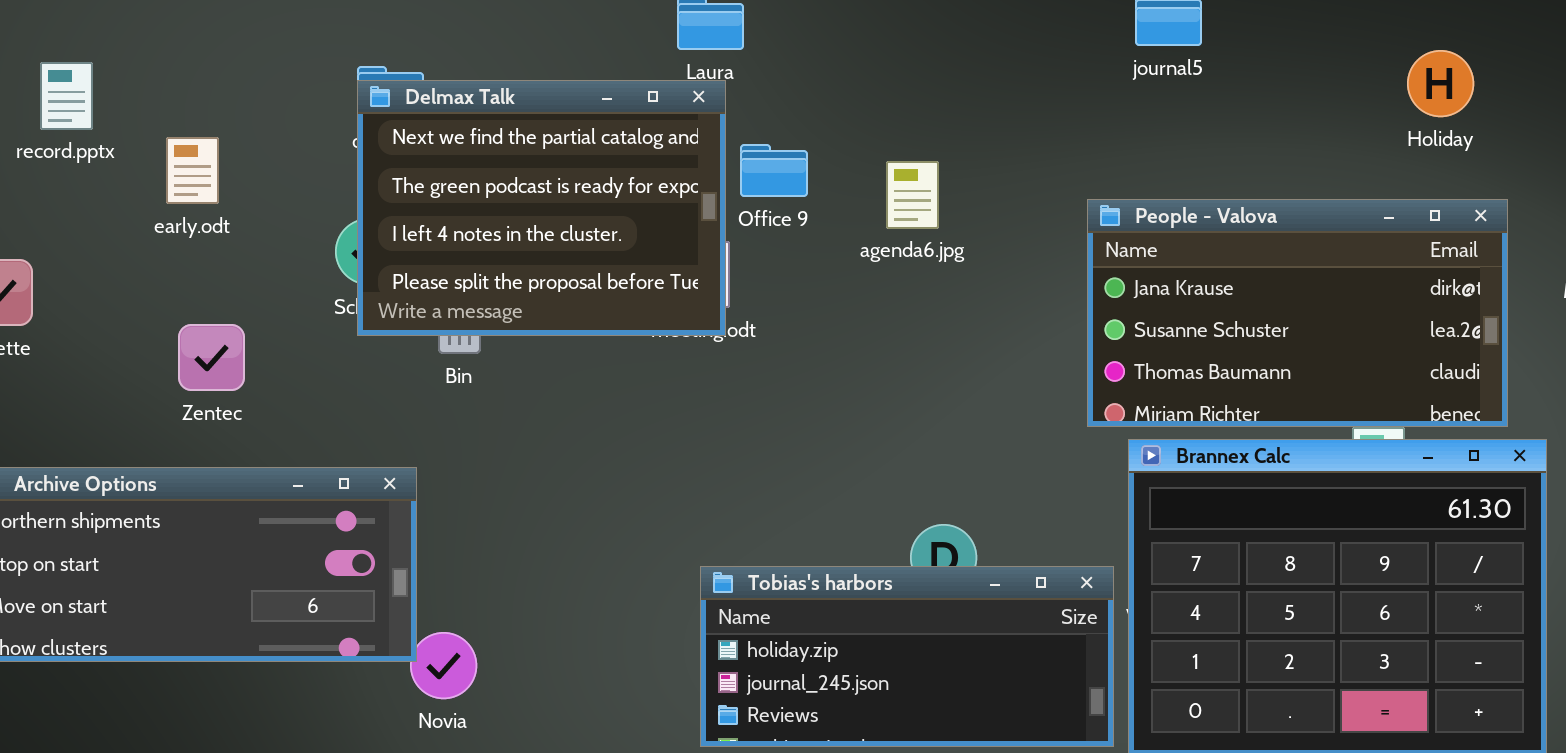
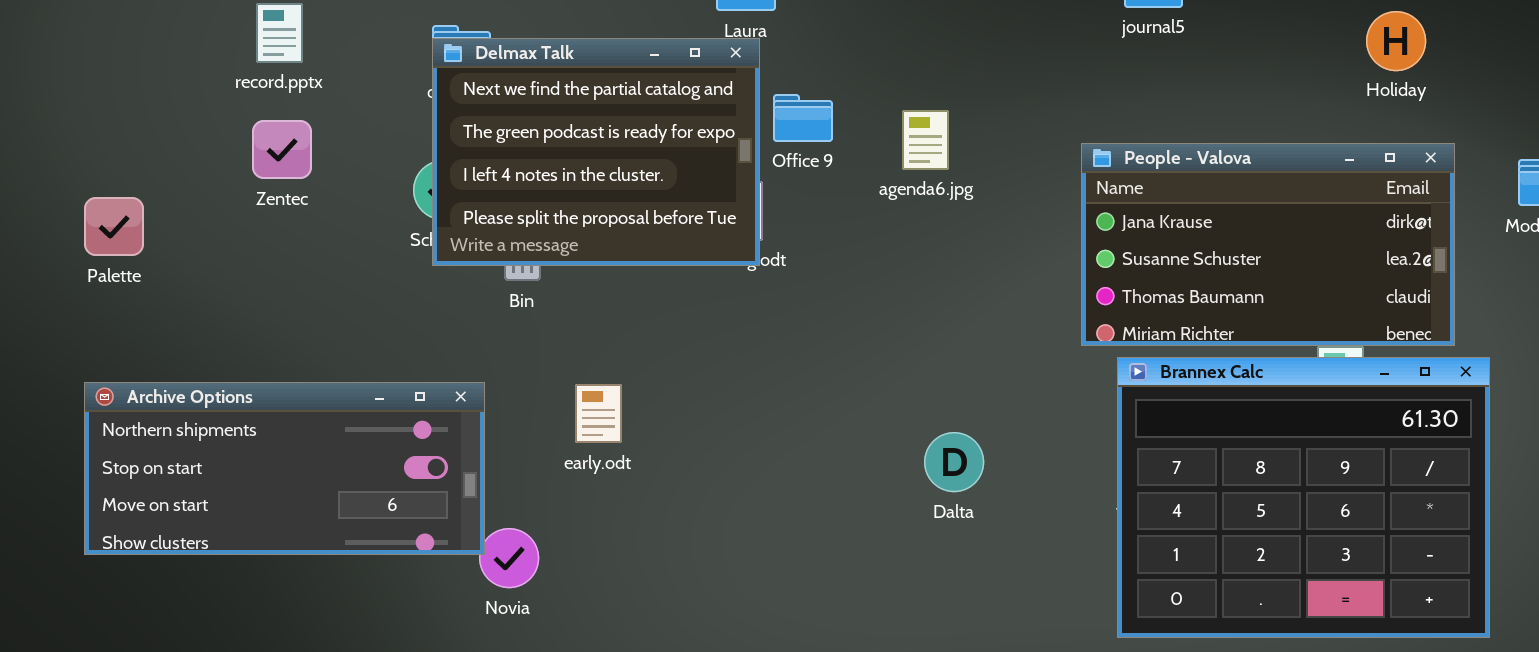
record.pptx: [40,62,93,130] -> [256,3,303,63], moved
early.odt: [166,137,219,204] -> [575,384,622,443], moved
Zentec: [178,324,245,391] -> [252,120,312,179], moved
Tobias's harbors: [700,566,1114,747] -> none, closed

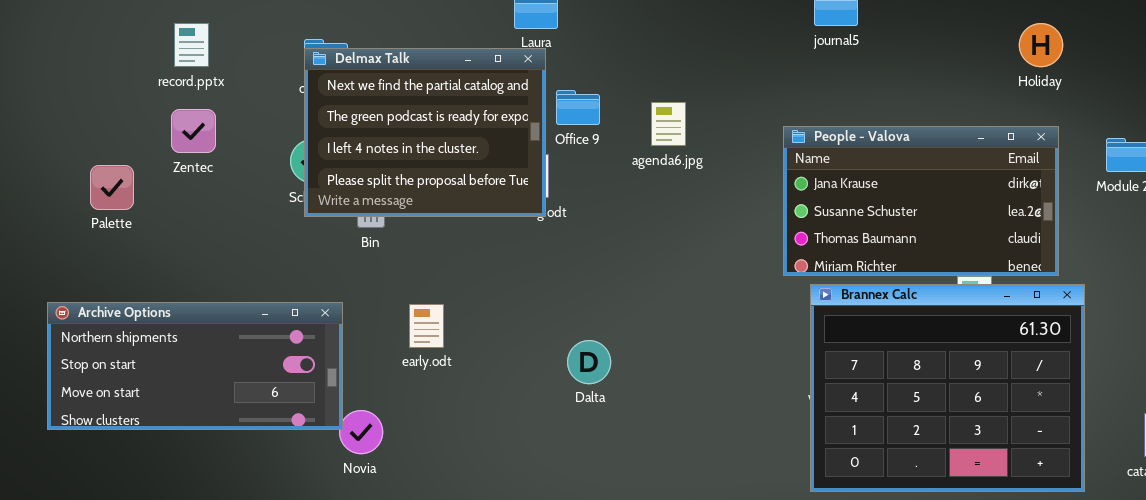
Holiday: [1366,11,1426,71] -> [1019,23,1063,67], moved
Palette: [84,197,144,256] -> [90,165,134,210], moved
Dalta: [924,432,984,492] -> [567,340,611,384], moved

